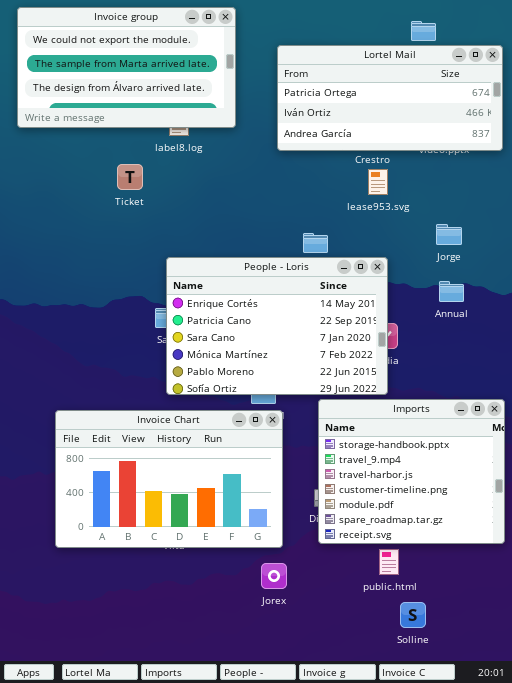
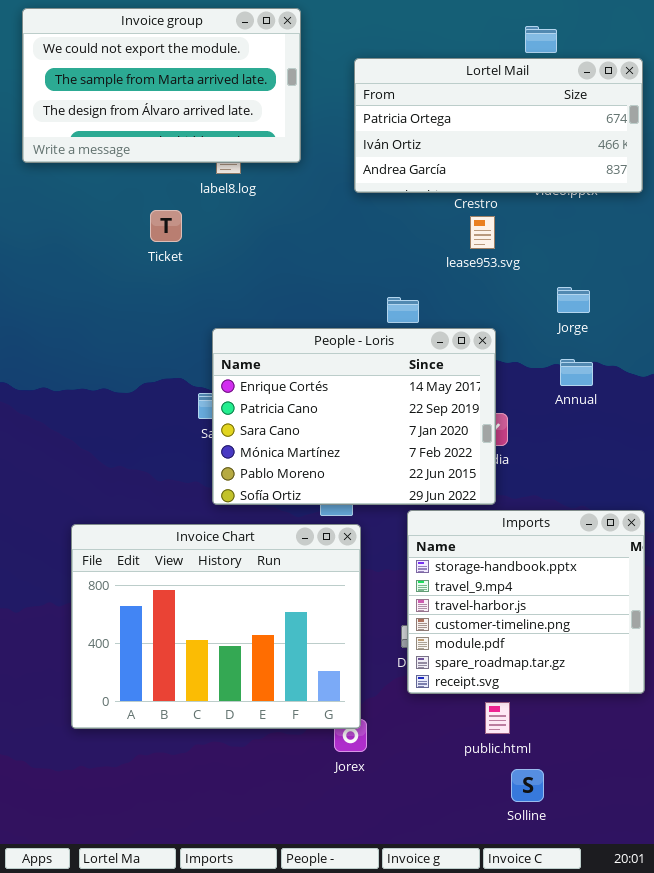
Invoice Chart: [55,410,283,548] -> [71,524,361,729], resized

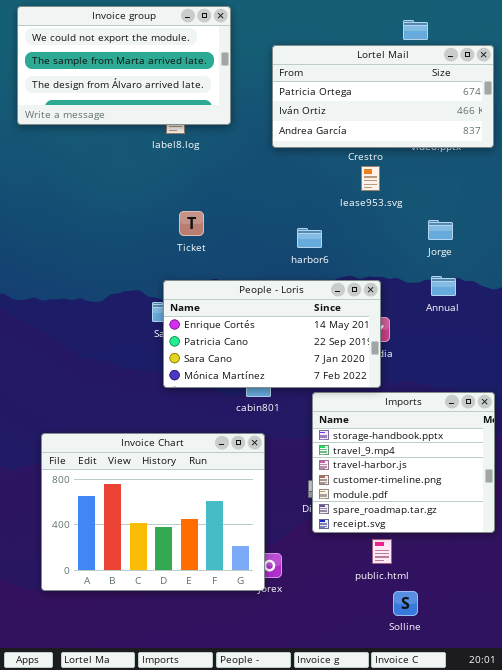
Ticket: [150,210,182,242] -> [179,211,204,236], moved
People - Loris: [212,328,496,505] -> [163,280,381,388], resized
Invoice Chart: [71,524,361,729] -> [41,433,265,591], moved

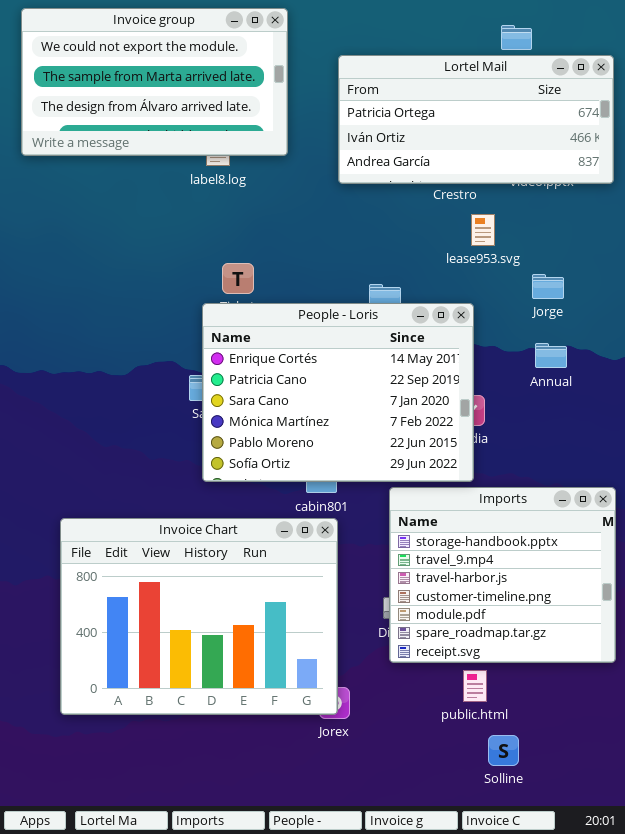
lease953.svg: [361,166,380,191] -> [471,214,495,246], moved
People - Loris: [163,280,381,388] -> [202,303,474,482], resized
Invoice Chart: [41,433,265,591] -> [60,518,338,715], moved

